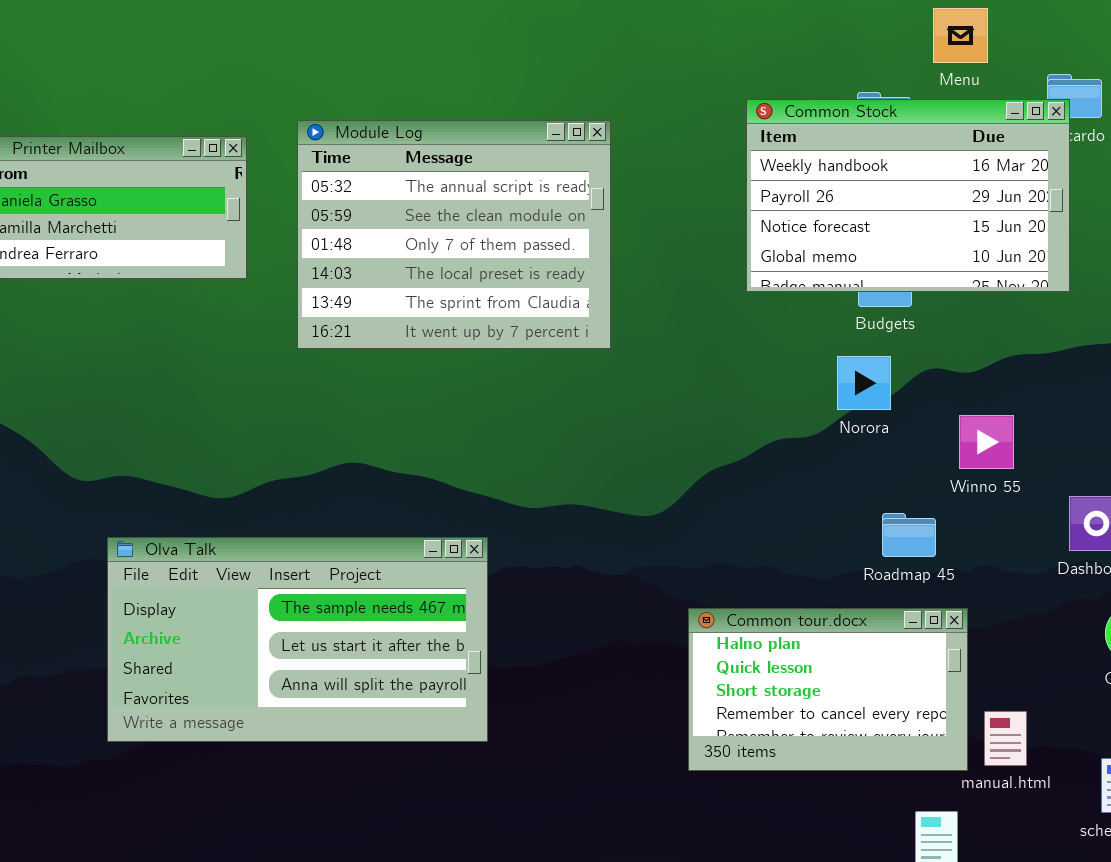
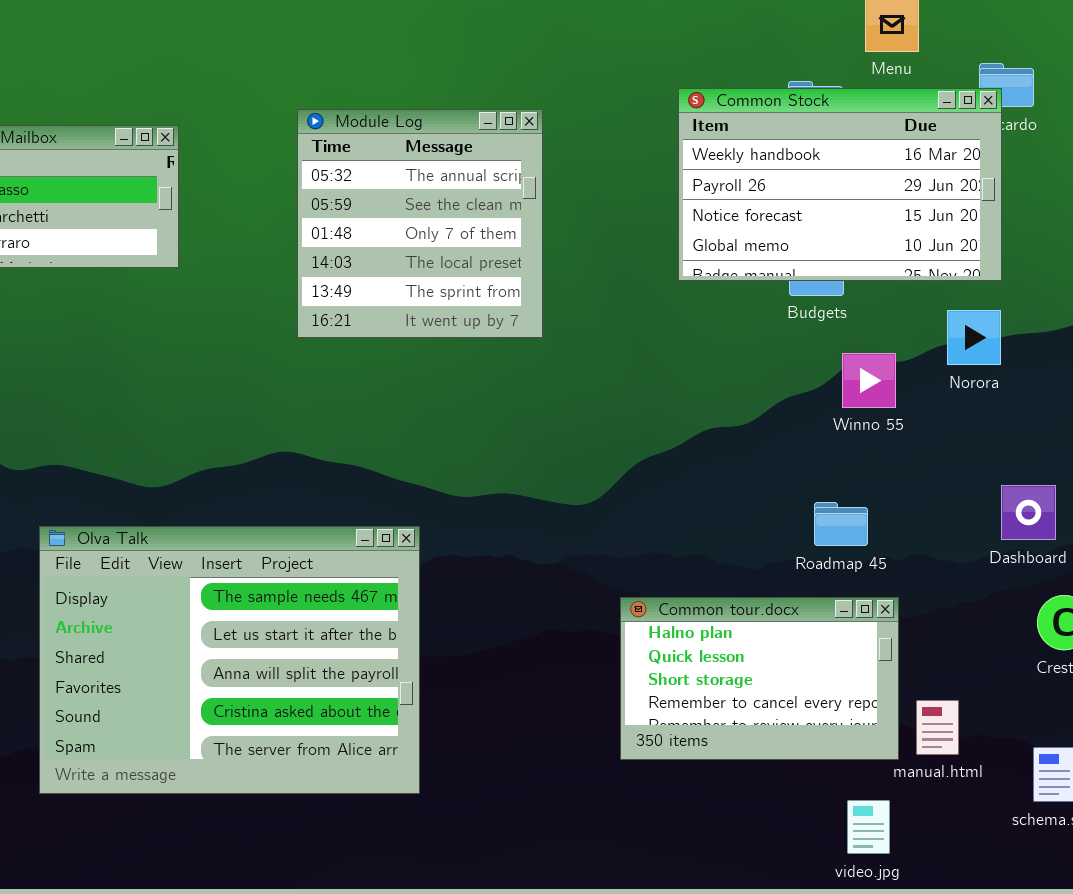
Module Log: [297,120,611,349] -> [297,109,543,338], resized
Norora: [837,356,891,410] -> [947,310,1001,365], moved
Winno 55: [959,415,1014,469] -> [842,353,896,408], moved
Olva Talk: [107,537,488,742] -> [39,526,420,794], resized

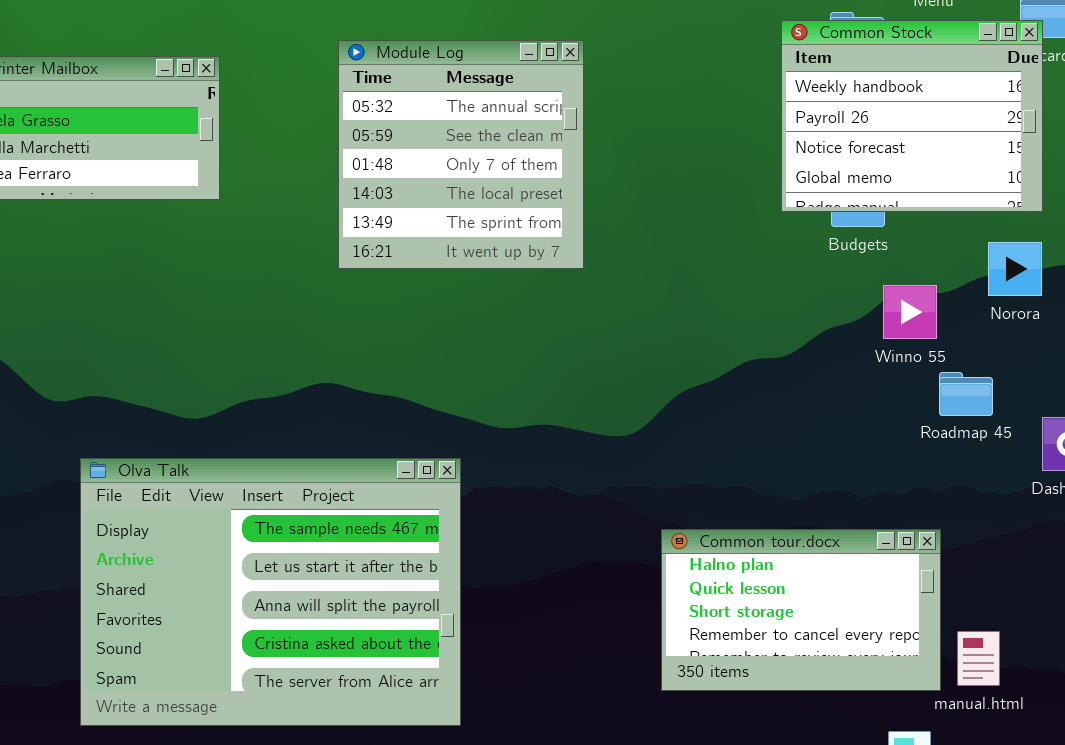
Common Stock: [678,88,1002,281] -> [781,20,1043,212], resized
Roadmap 45: [814,502,868,546] -> [939,372,993,416], moved

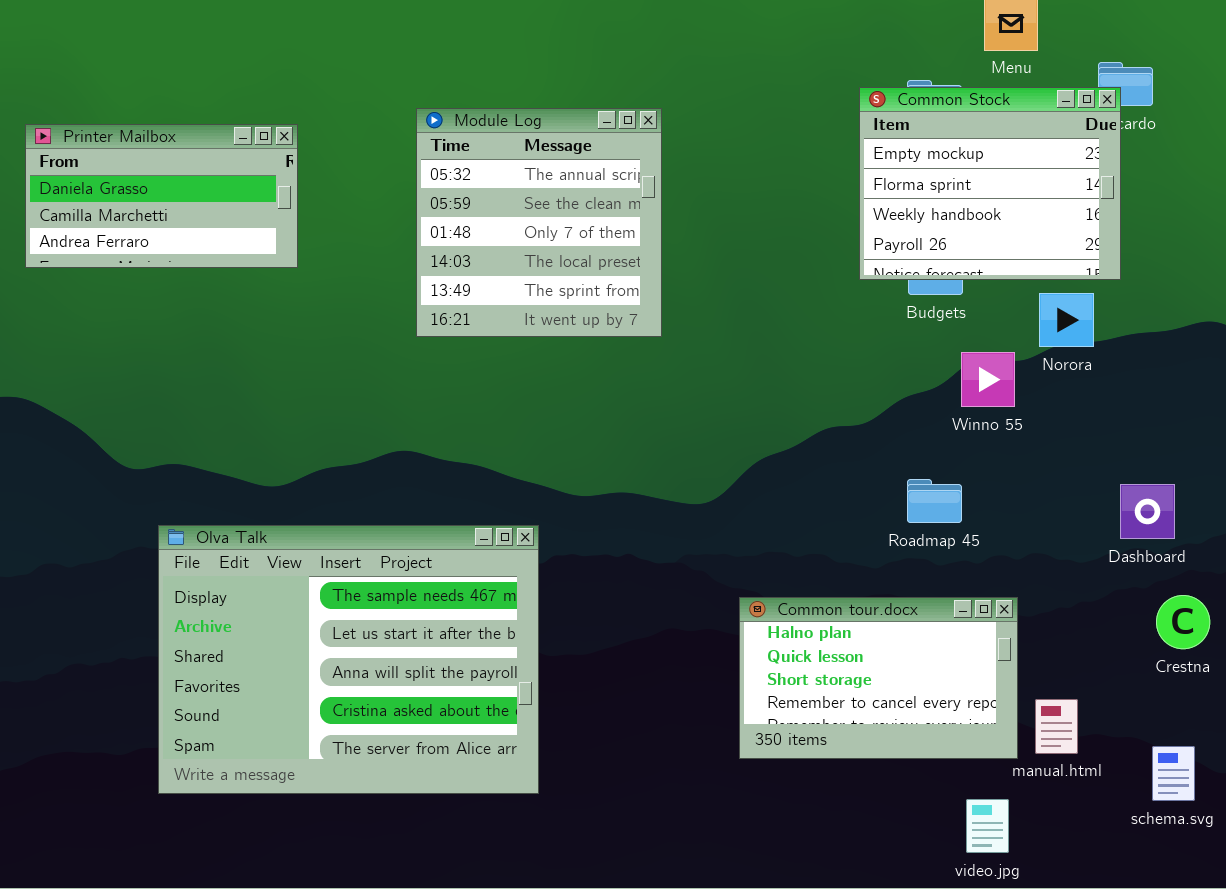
Common Stock: [781,20,1043,212] -> [859,87,1121,280], scrolled up 2 rows
Norora: [988,242,1042,296] -> [1039,293,1094,347], moved
Roadmap 45: [939,372,993,416] -> [907,479,962,523], moved

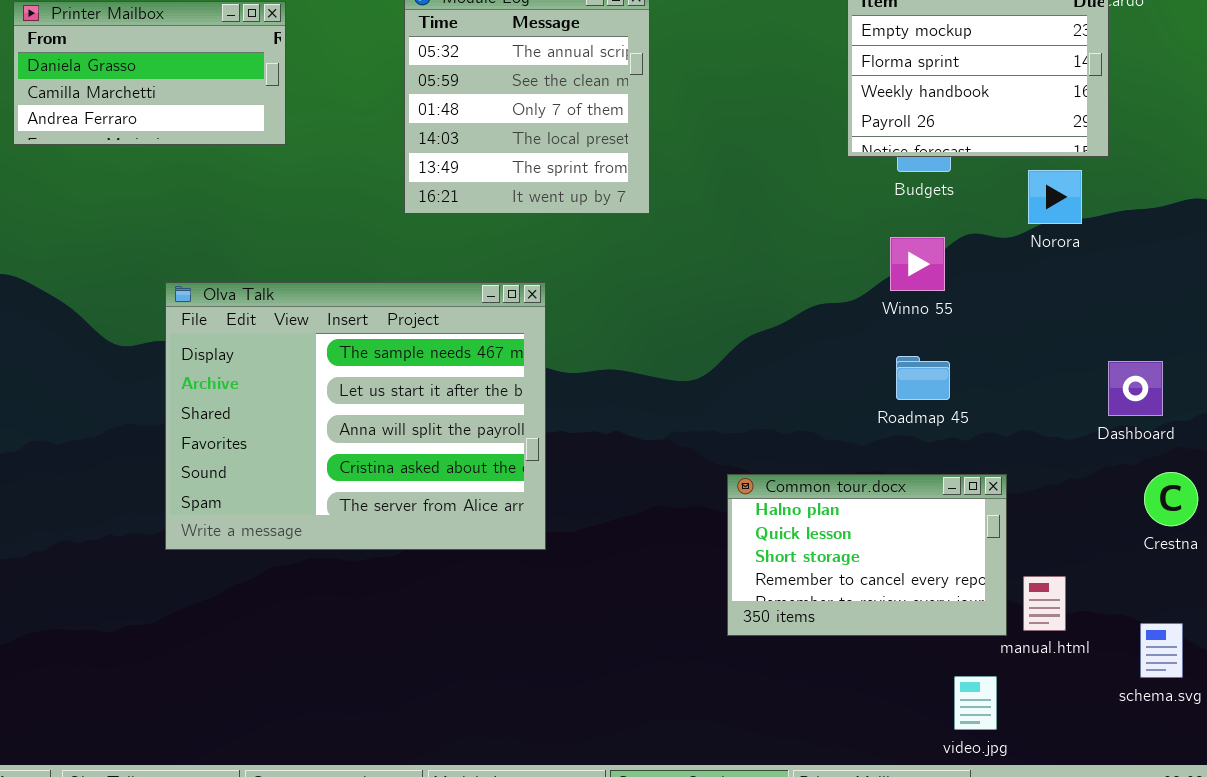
Winno 55: [961,352,1015,407] -> [890,237,945,291], moved
Olva Talk: [158,525,539,794] -> [165,282,546,550], moved

